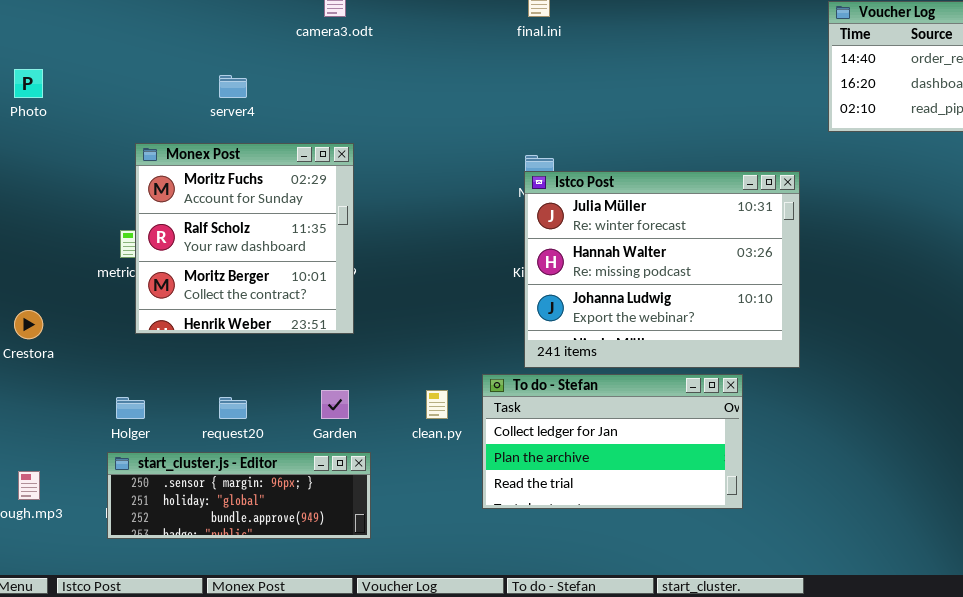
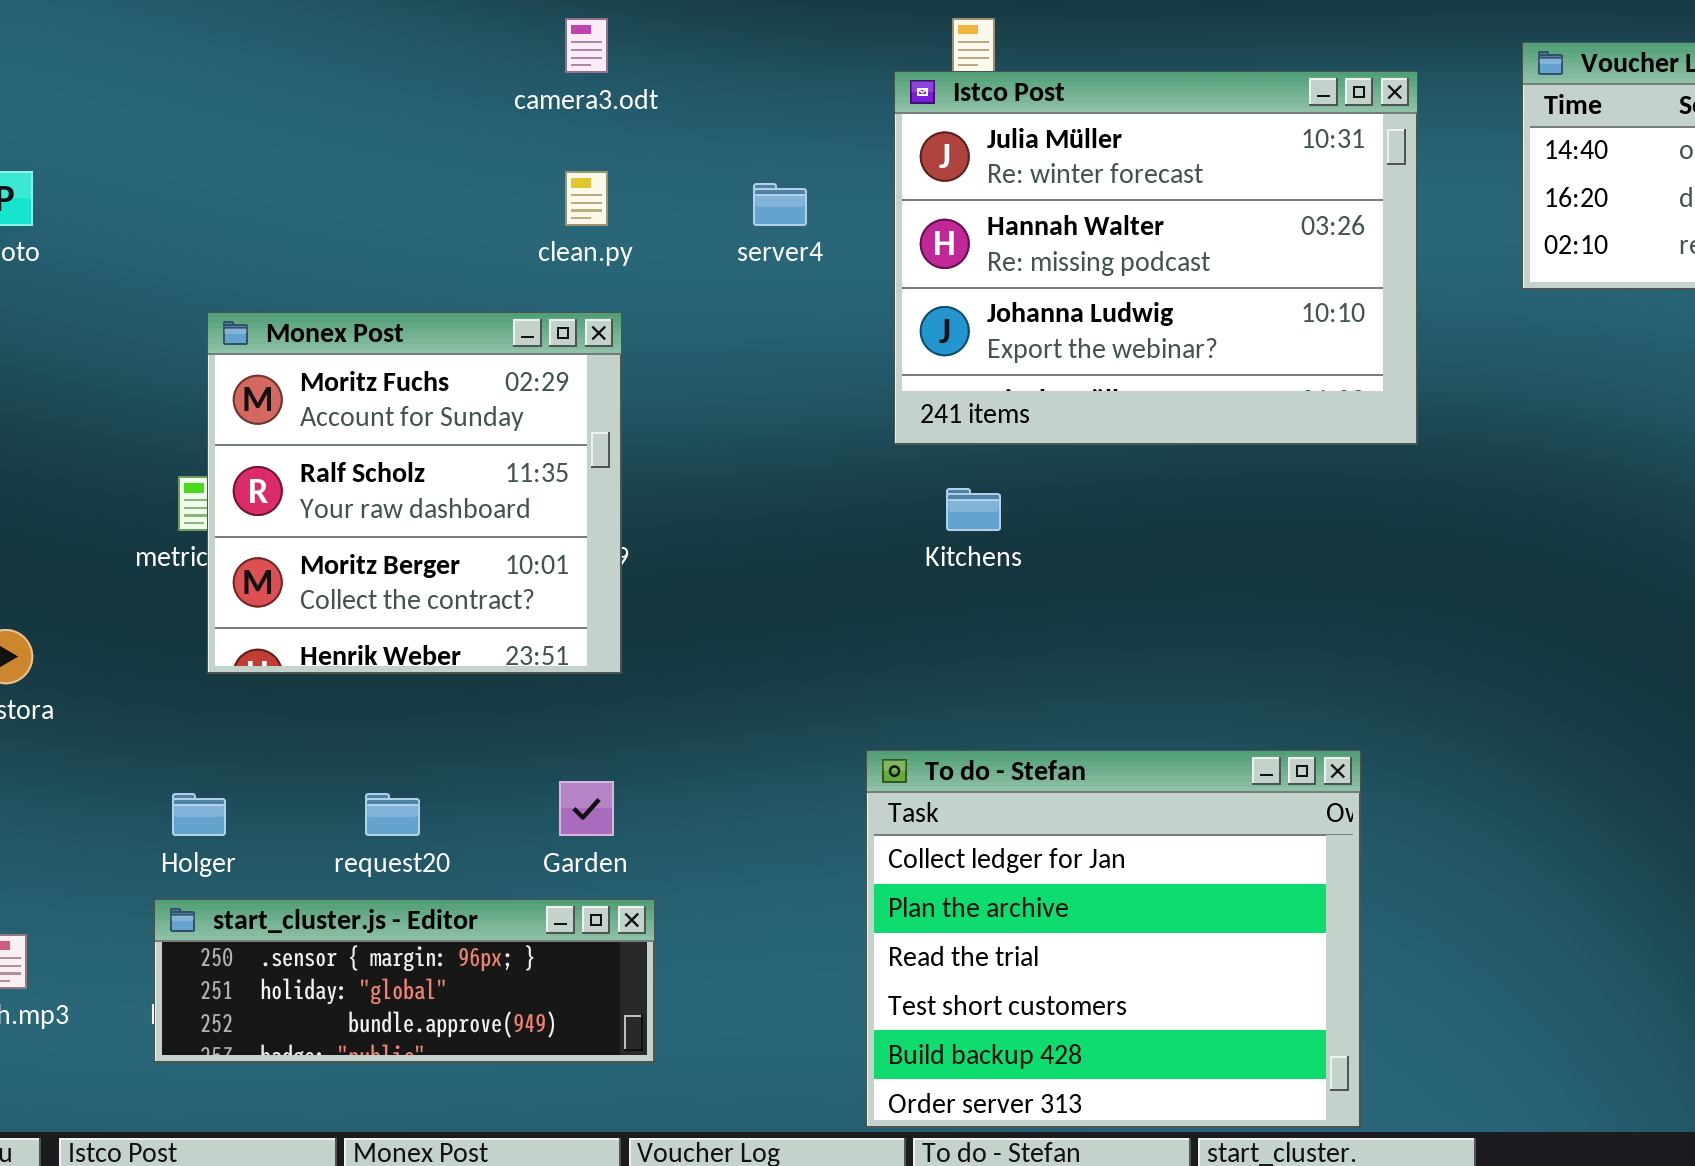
server4: [219,75,247,98] -> [753,183,807,226], moved
Istco Post: [524,171,800,368] -> [894,71,1418,445], moved
To do - Stefan: [482,374,743,509] -> [866,750,1361,1128], resized
clean.py: [426,390,448,419] -> [565,171,608,226], moved

